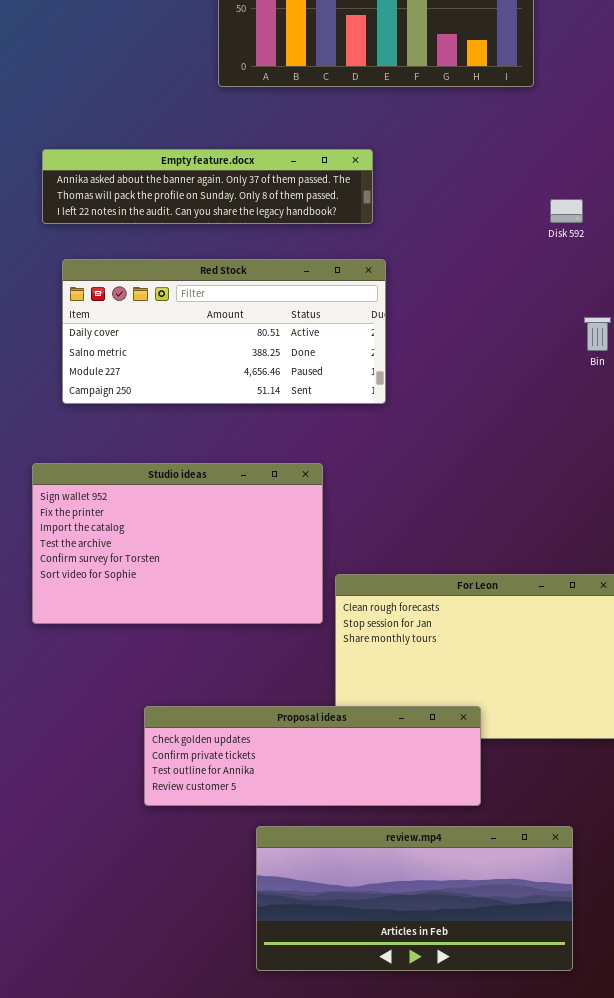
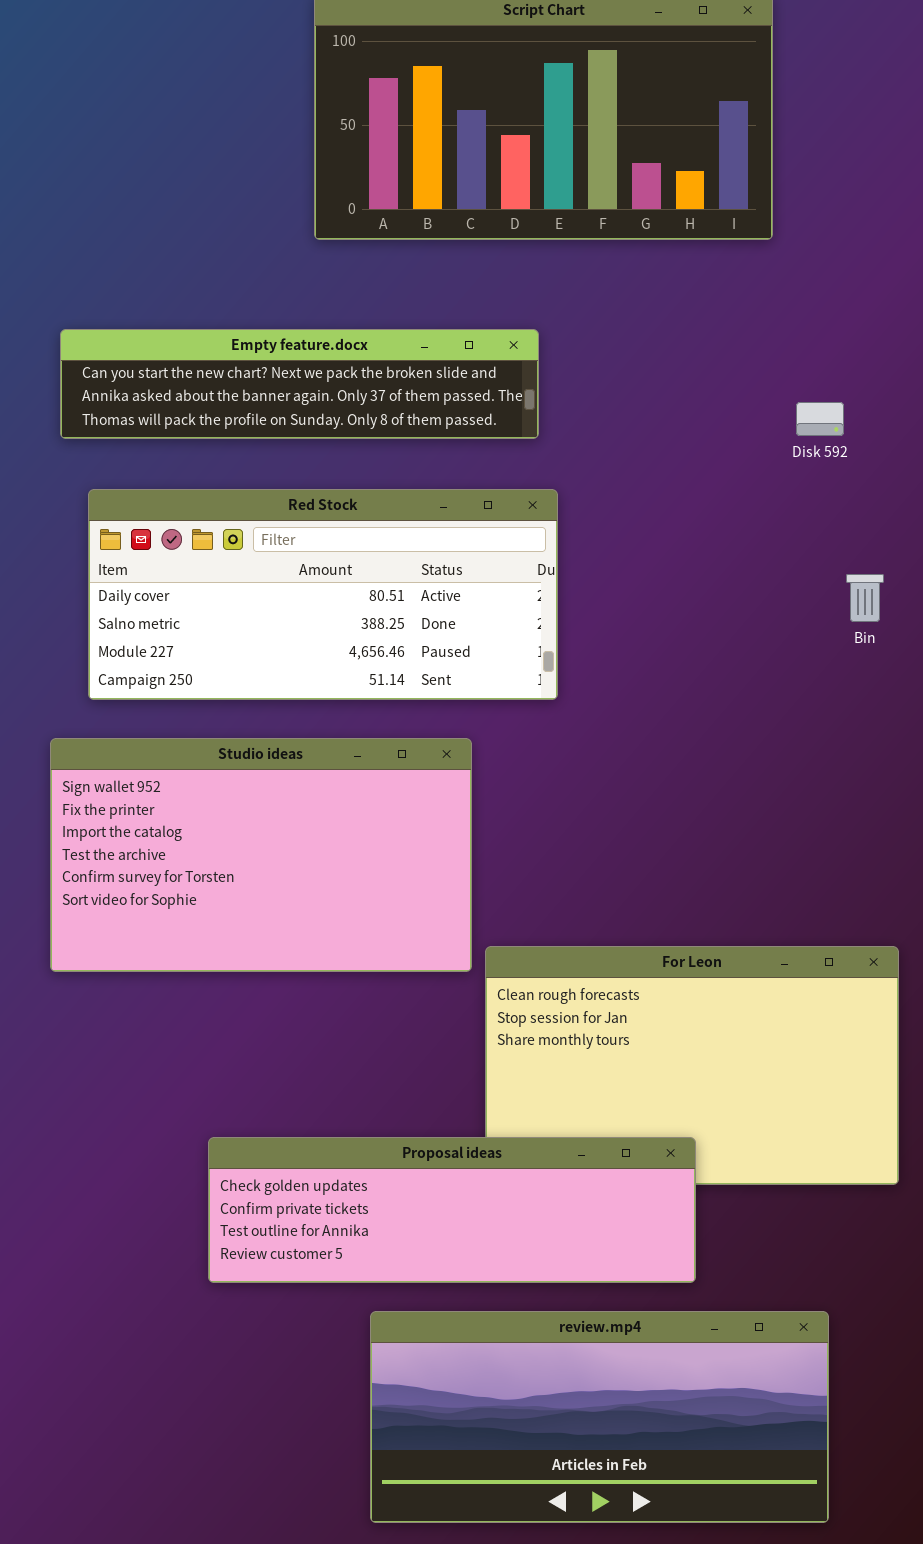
Empty feature.docx: [42,149,373,224] -> [60,329,539,439], scrolled up 1 row
Studio ideas: [32,463,323,624] -> [50,738,472,972], moved

